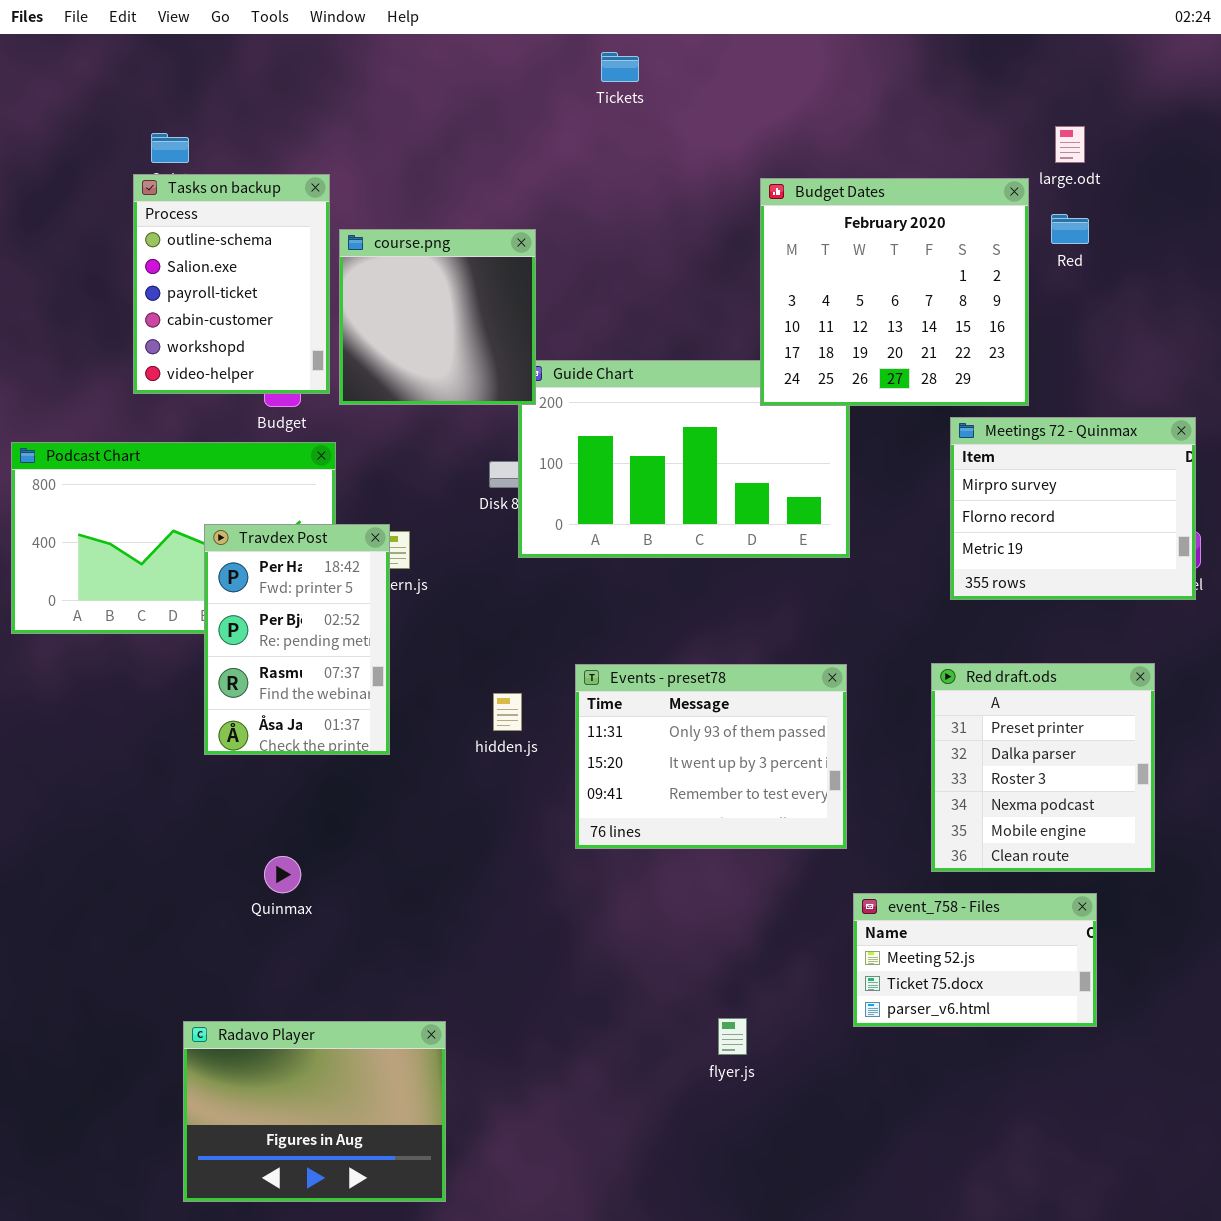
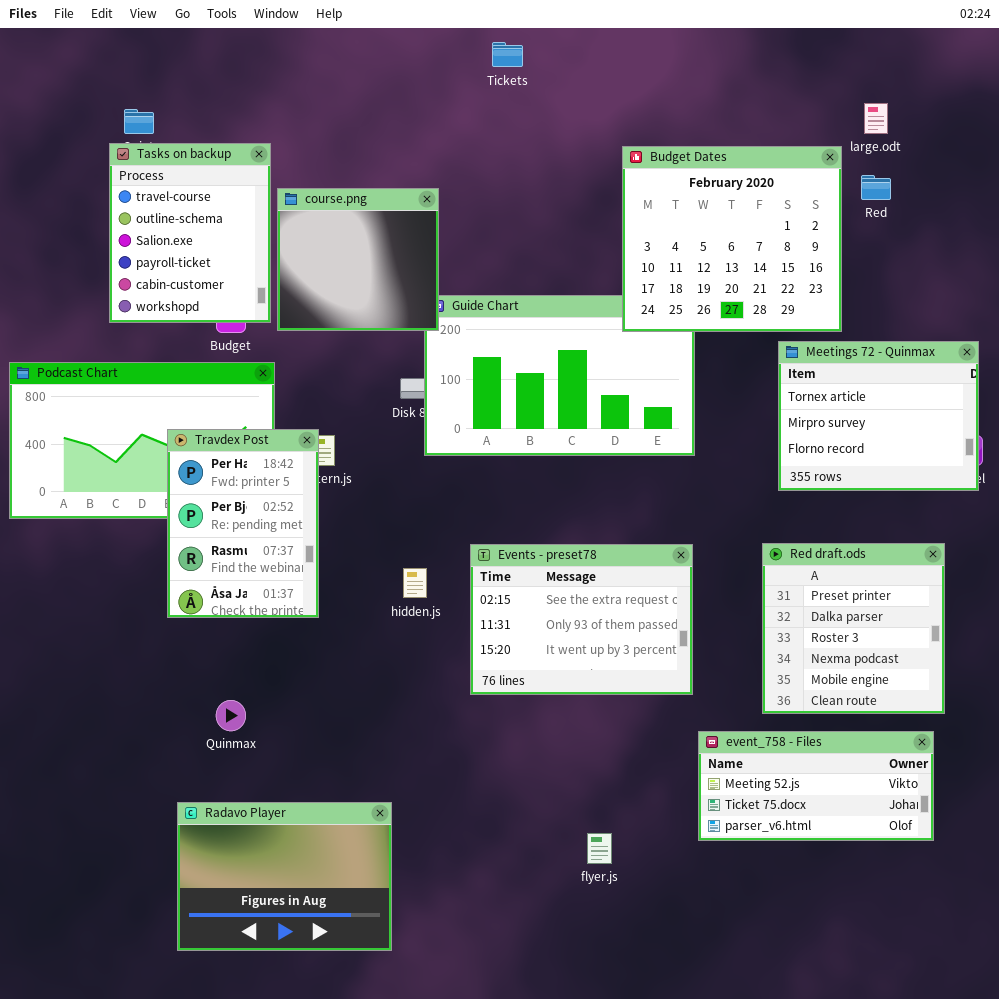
Tasks on backup: [133,174,330,394] -> [109,143,271,323], scrolled up 1 row
Meetings 72 - Quinmax: [950,417,1196,600] -> [778,341,979,491], scrolled up 1 row
Events - preset78: [575,664,847,849] -> [470,544,693,695], scrolled up 1 row
event_758 - Files: [853,893,1097,1027] -> [698,731,934,841], resized
Radavo Player: [183,1021,446,1202] -> [177,802,392,951], moved

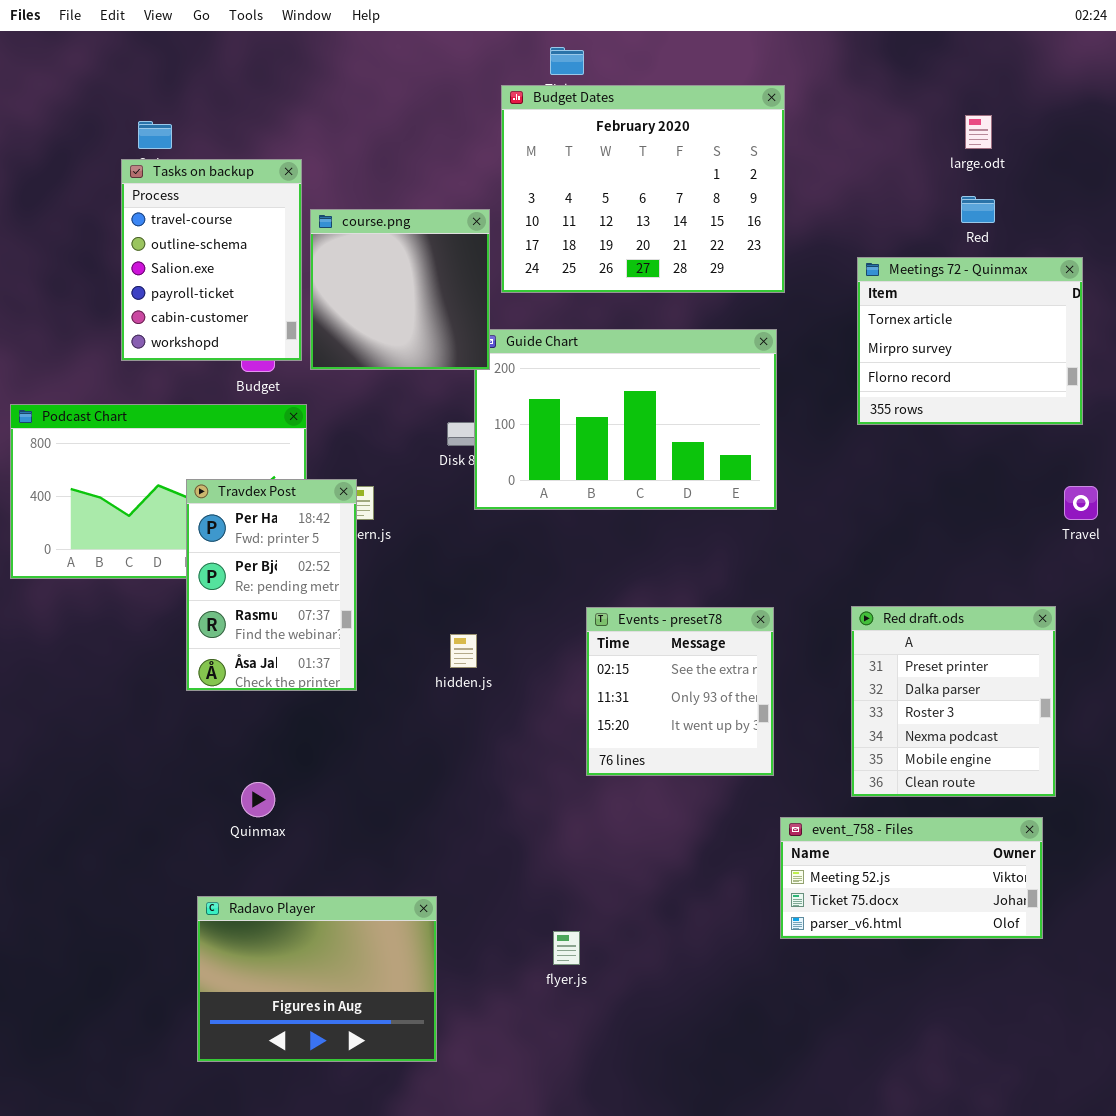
Budget Dates: [622,146,842,332] -> [501,85,785,293], moved, resized
Meetings 72 - Quinmax: [778,341,979,491] -> [857,257,1083,425], moved
Events - preset78: [470,544,693,695] -> [586,607,774,776], resized
flyer.js: [587,833,612,864] -> [553,931,580,965], moved

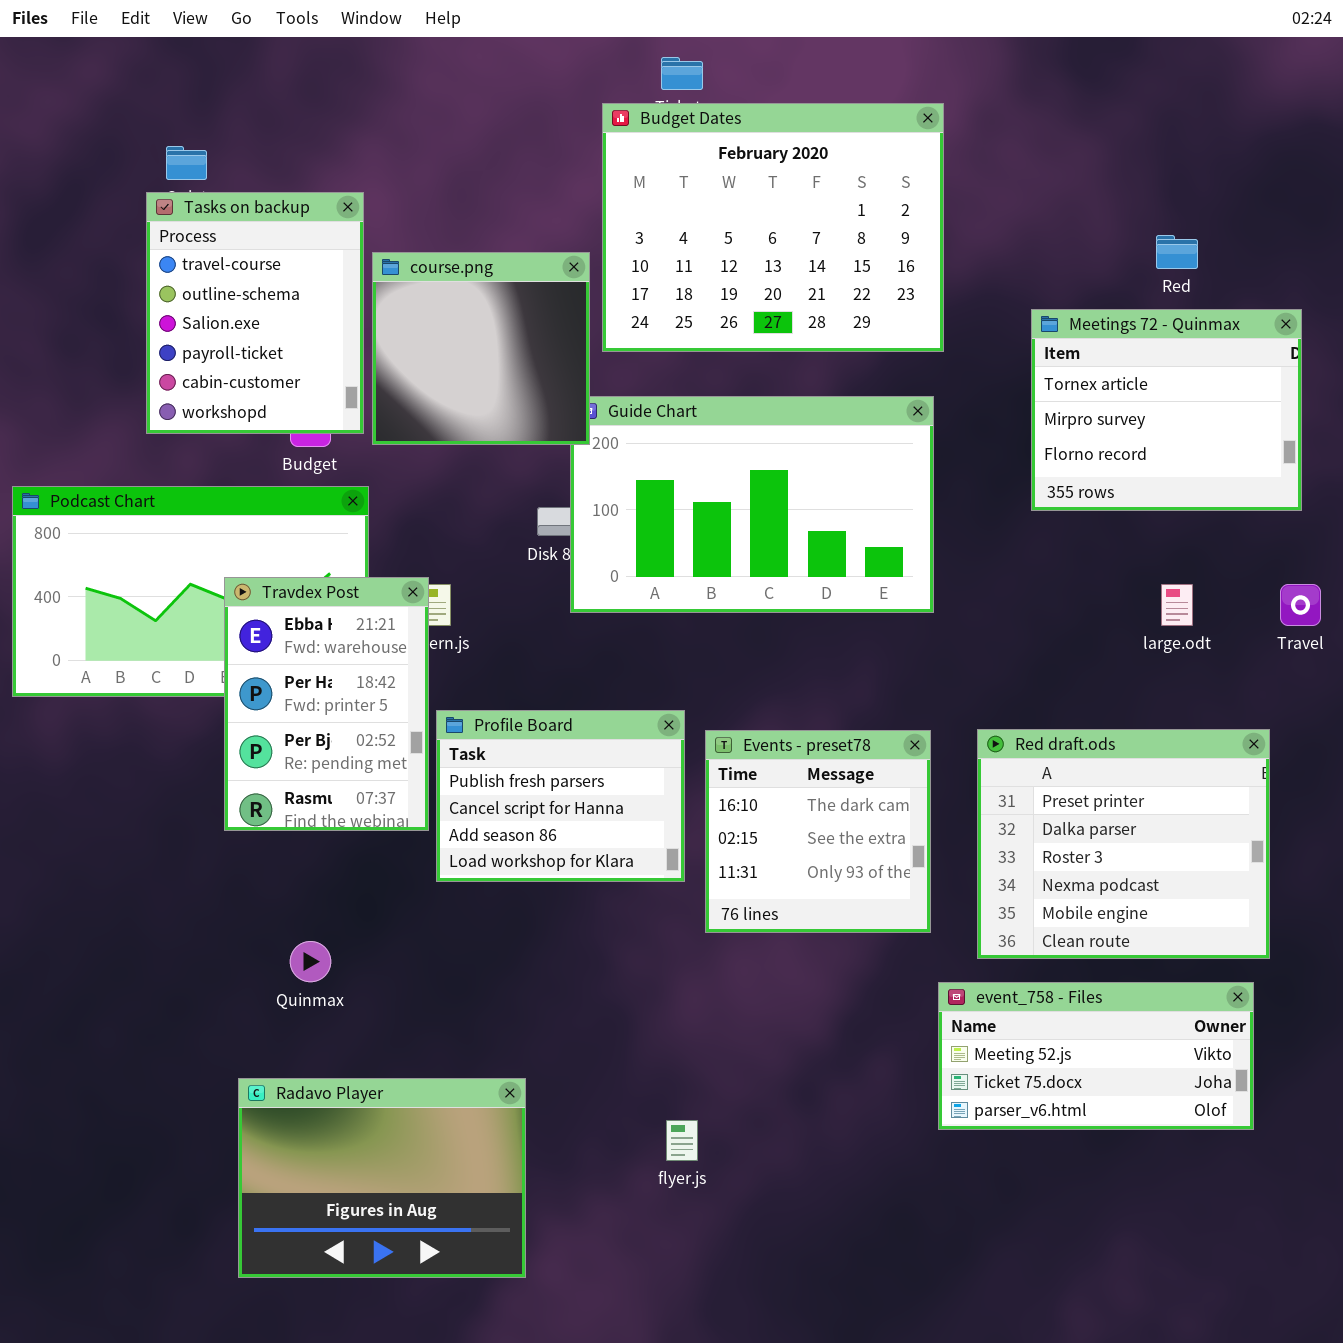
large.odt: [965,115,992,149] -> [1161,584,1193,626], moved
Travdex Post: [186,479,357,691] -> [224,577,429,831], scrolled up 1 row
Profile Board: none -> [436,710,685,882], opened
Red draft.ods: [851,606,1056,797] -> [977,729,1270,959], resized
Events - preset78: [586,607,774,776] -> [705,730,931,933], scrolled up 1 row

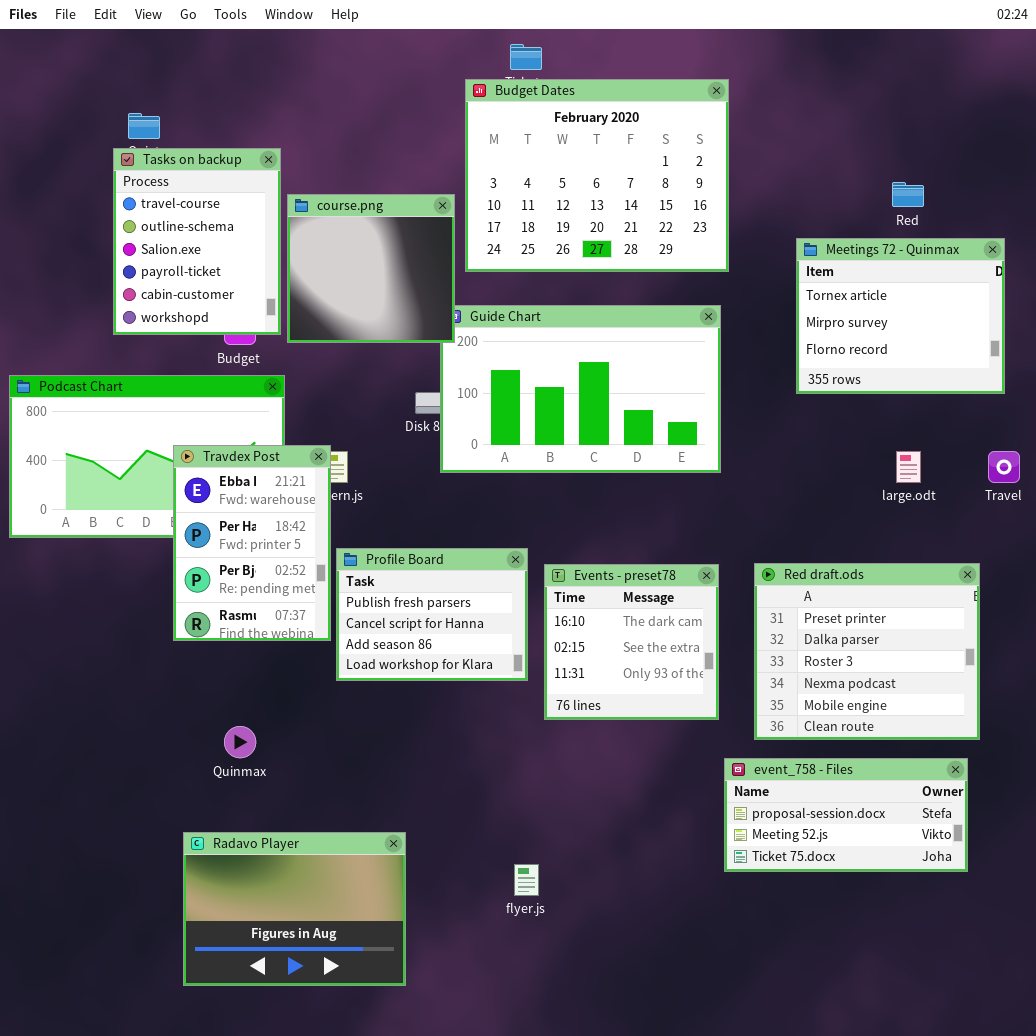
event_758 - Files: [938,982,1254,1130] -> [724,758,968,872], scrolled up 1 row

